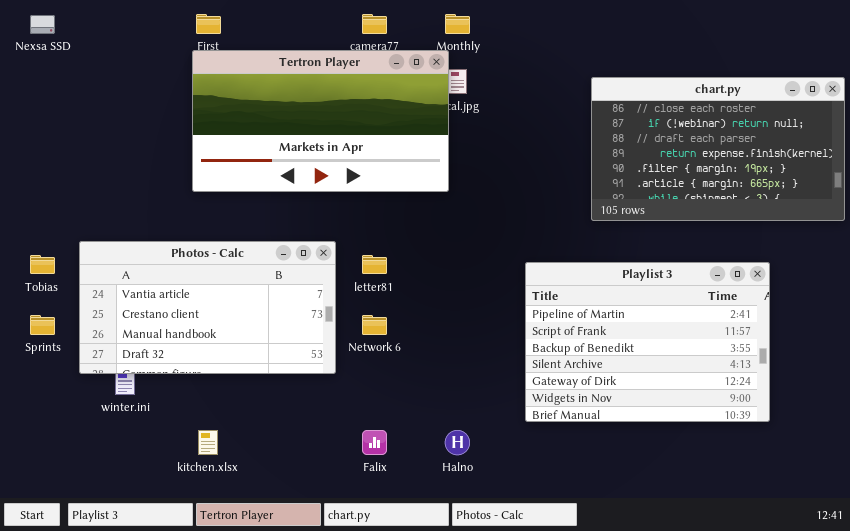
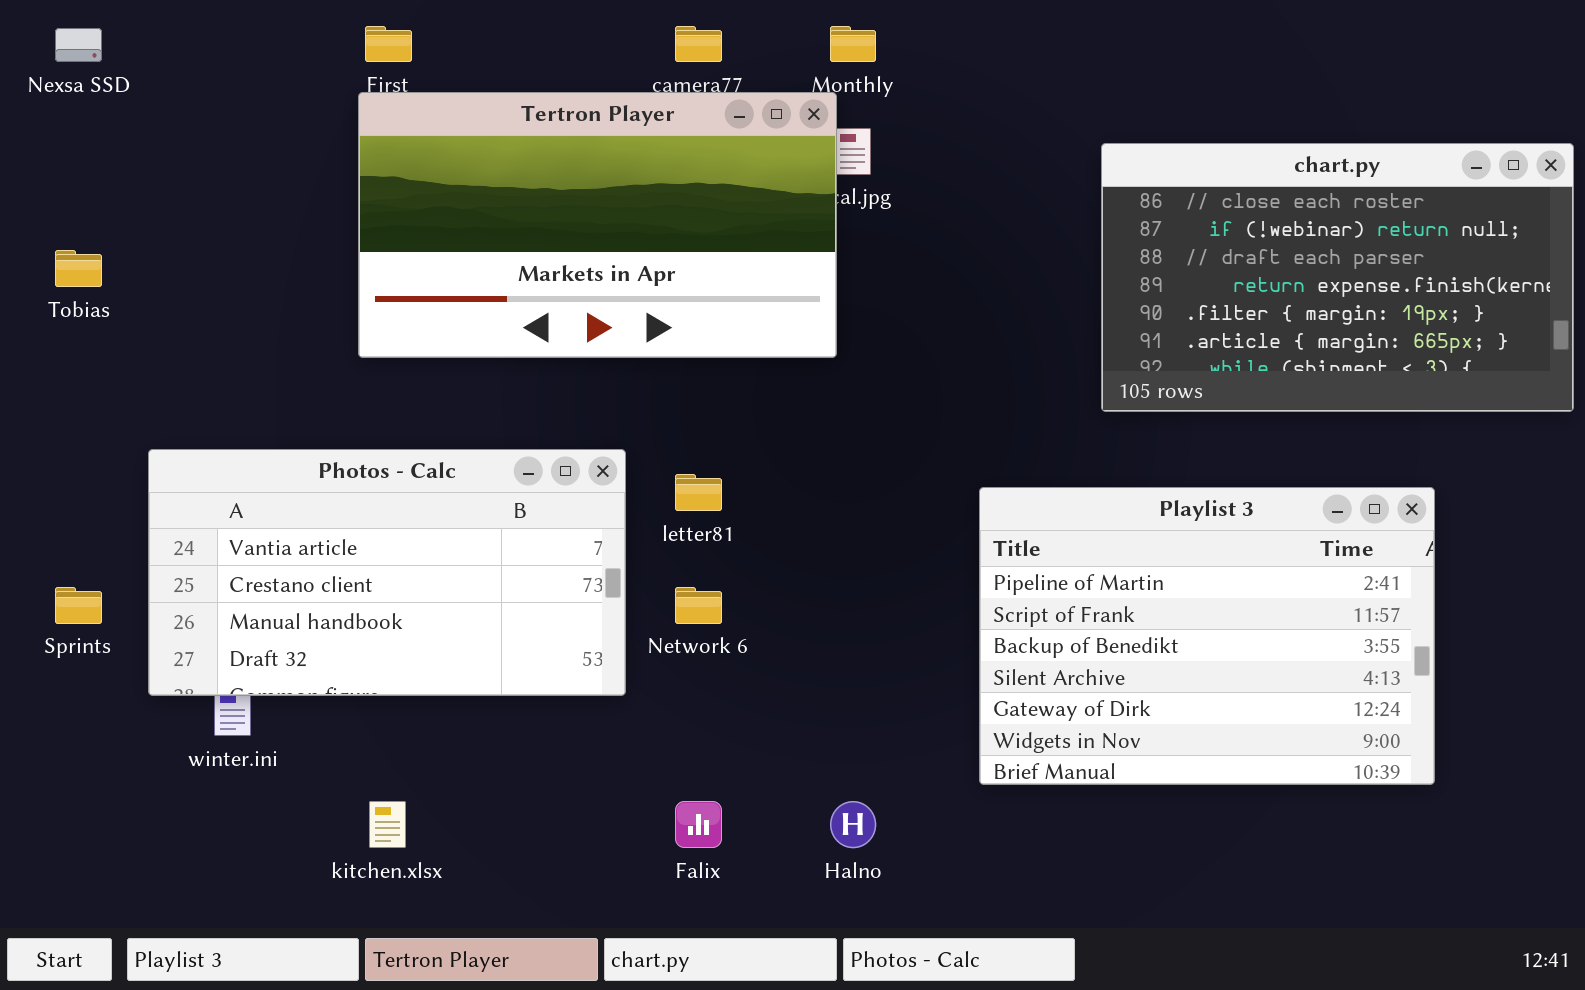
Tobias: [30,255,55,274] -> [55,250,102,287], moved

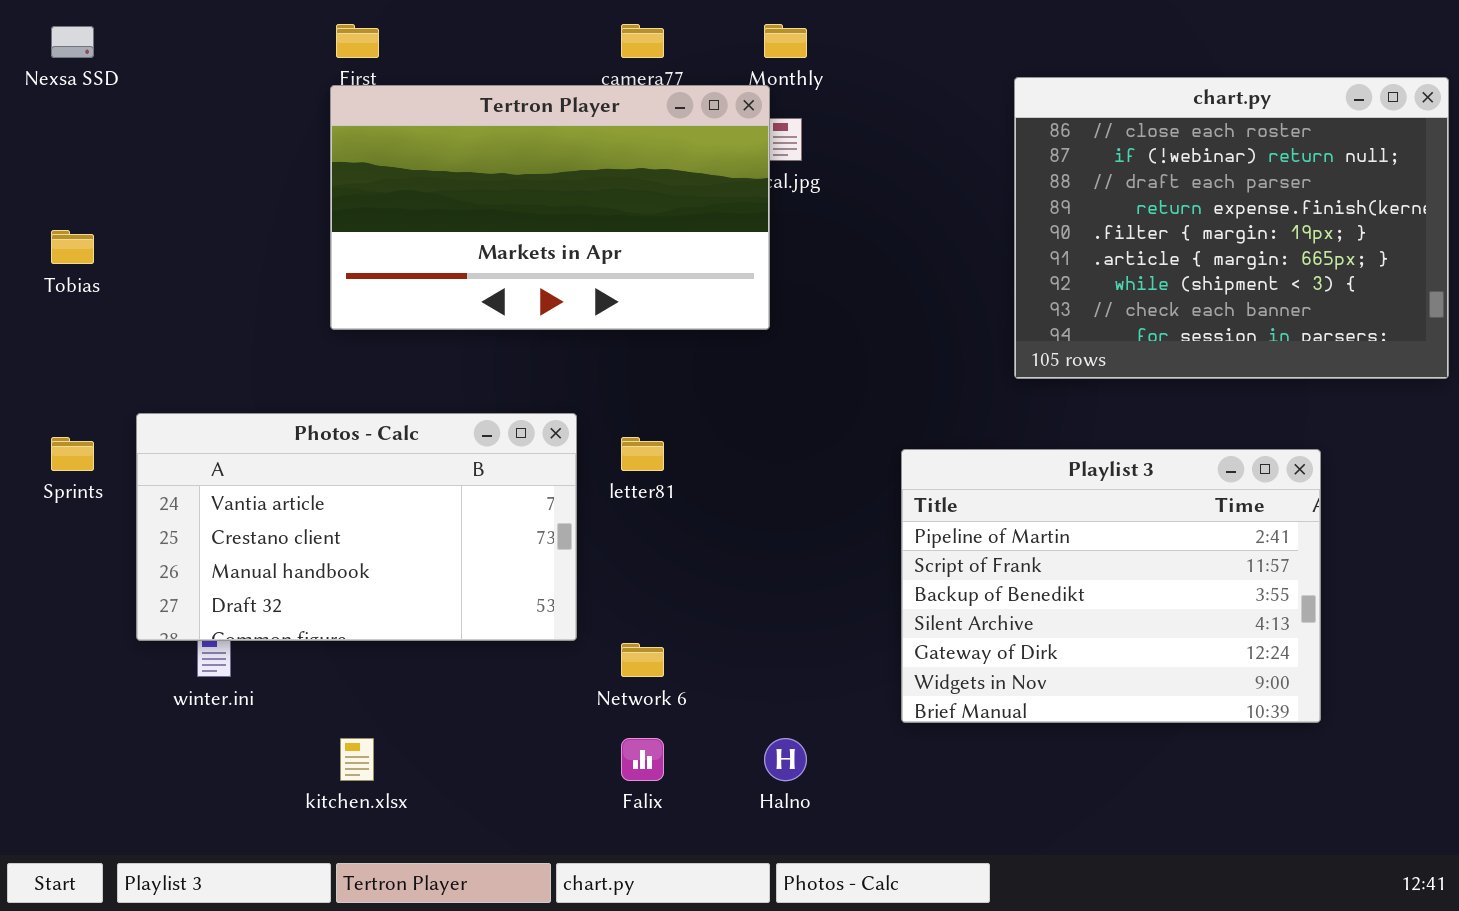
chart.py: [1101,143,1574,412] -> [1014,77,1449,379], resized
Sprints: [55,587,102,624] -> [51,437,94,471], moved
Network 6: [675,587,722,624] -> [621,643,664,677], moved

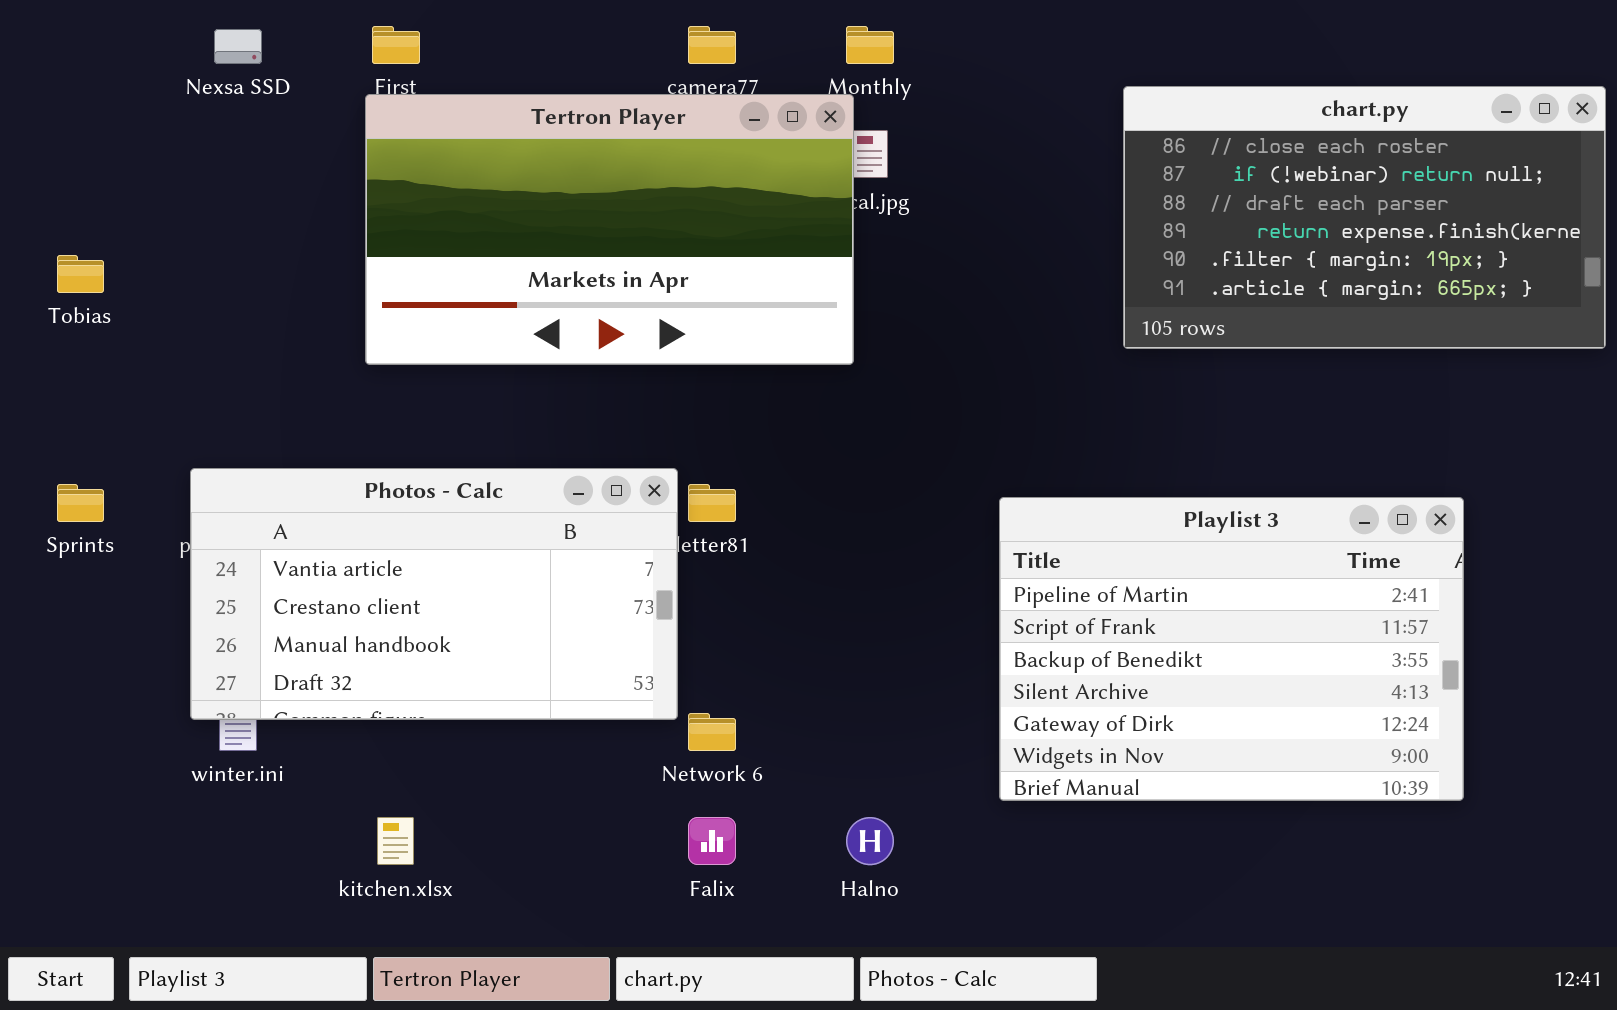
Nexsa SSD: [51,26,94,58] -> [214,29,262,64], moved
chart.py: [1014,77,1449,379] -> [1123,86,1606,349], resized
Photos - Calc: [136,413,577,641] -> [190,468,678,720], moved

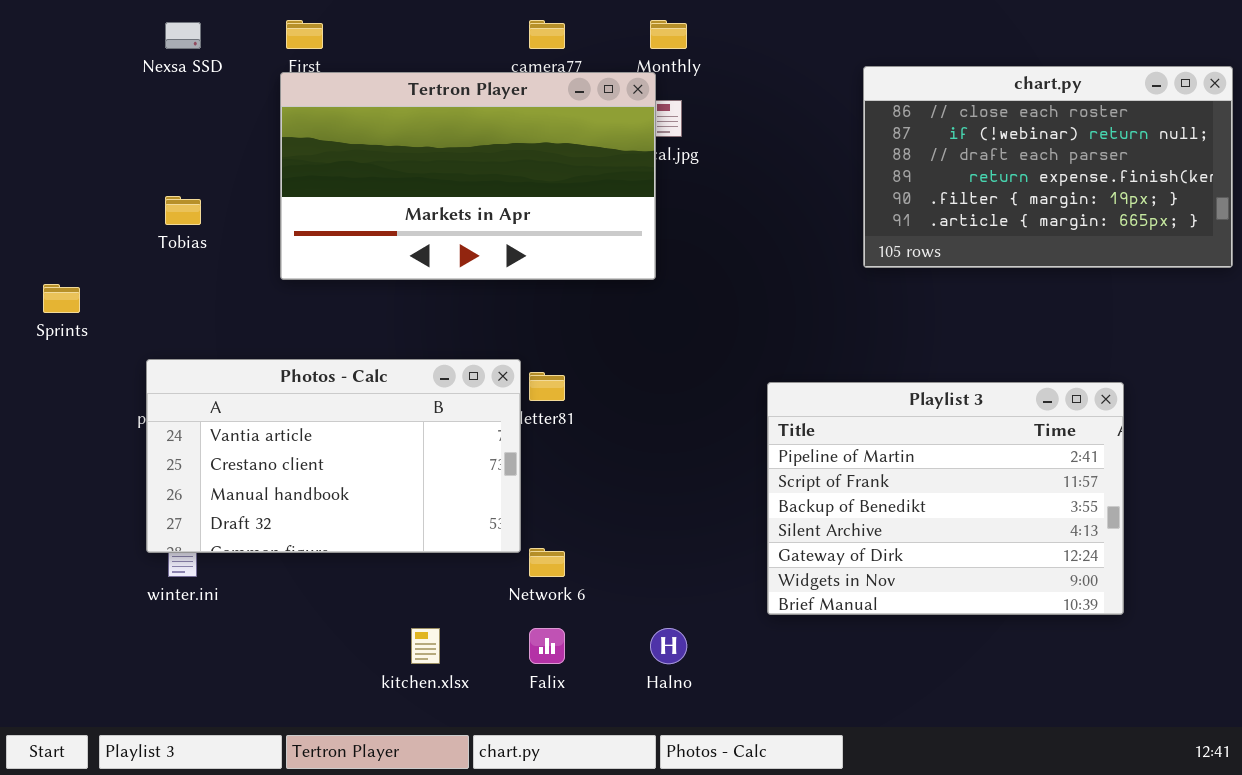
Tobias: [57,255,104,293] -> [165,196,201,225], moved
Sprints: [57,484,104,522] -> [43,284,80,313], moved
kitchen.xlsx: [377,817,414,865] -> [411,628,440,664], moved

